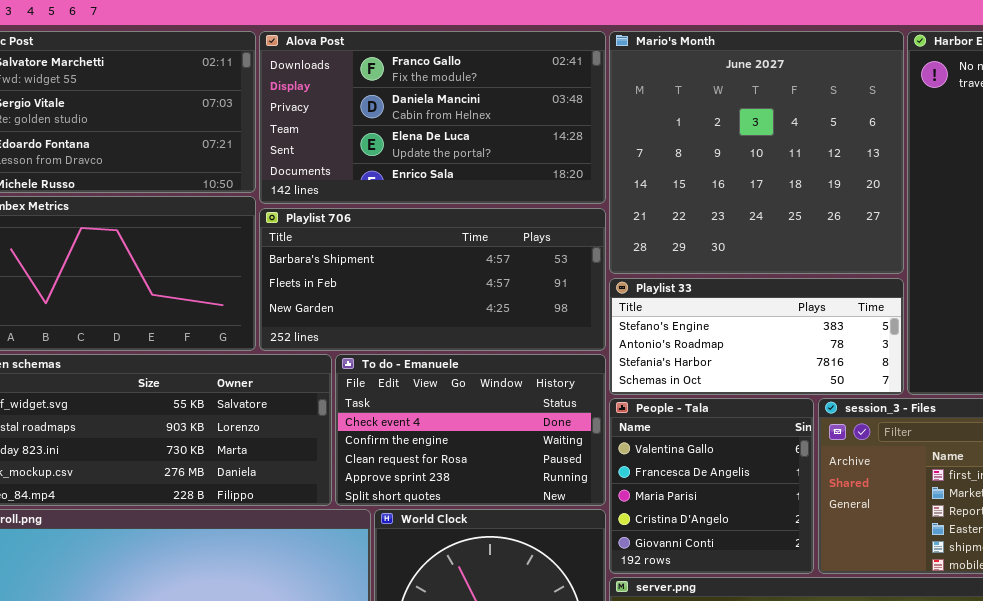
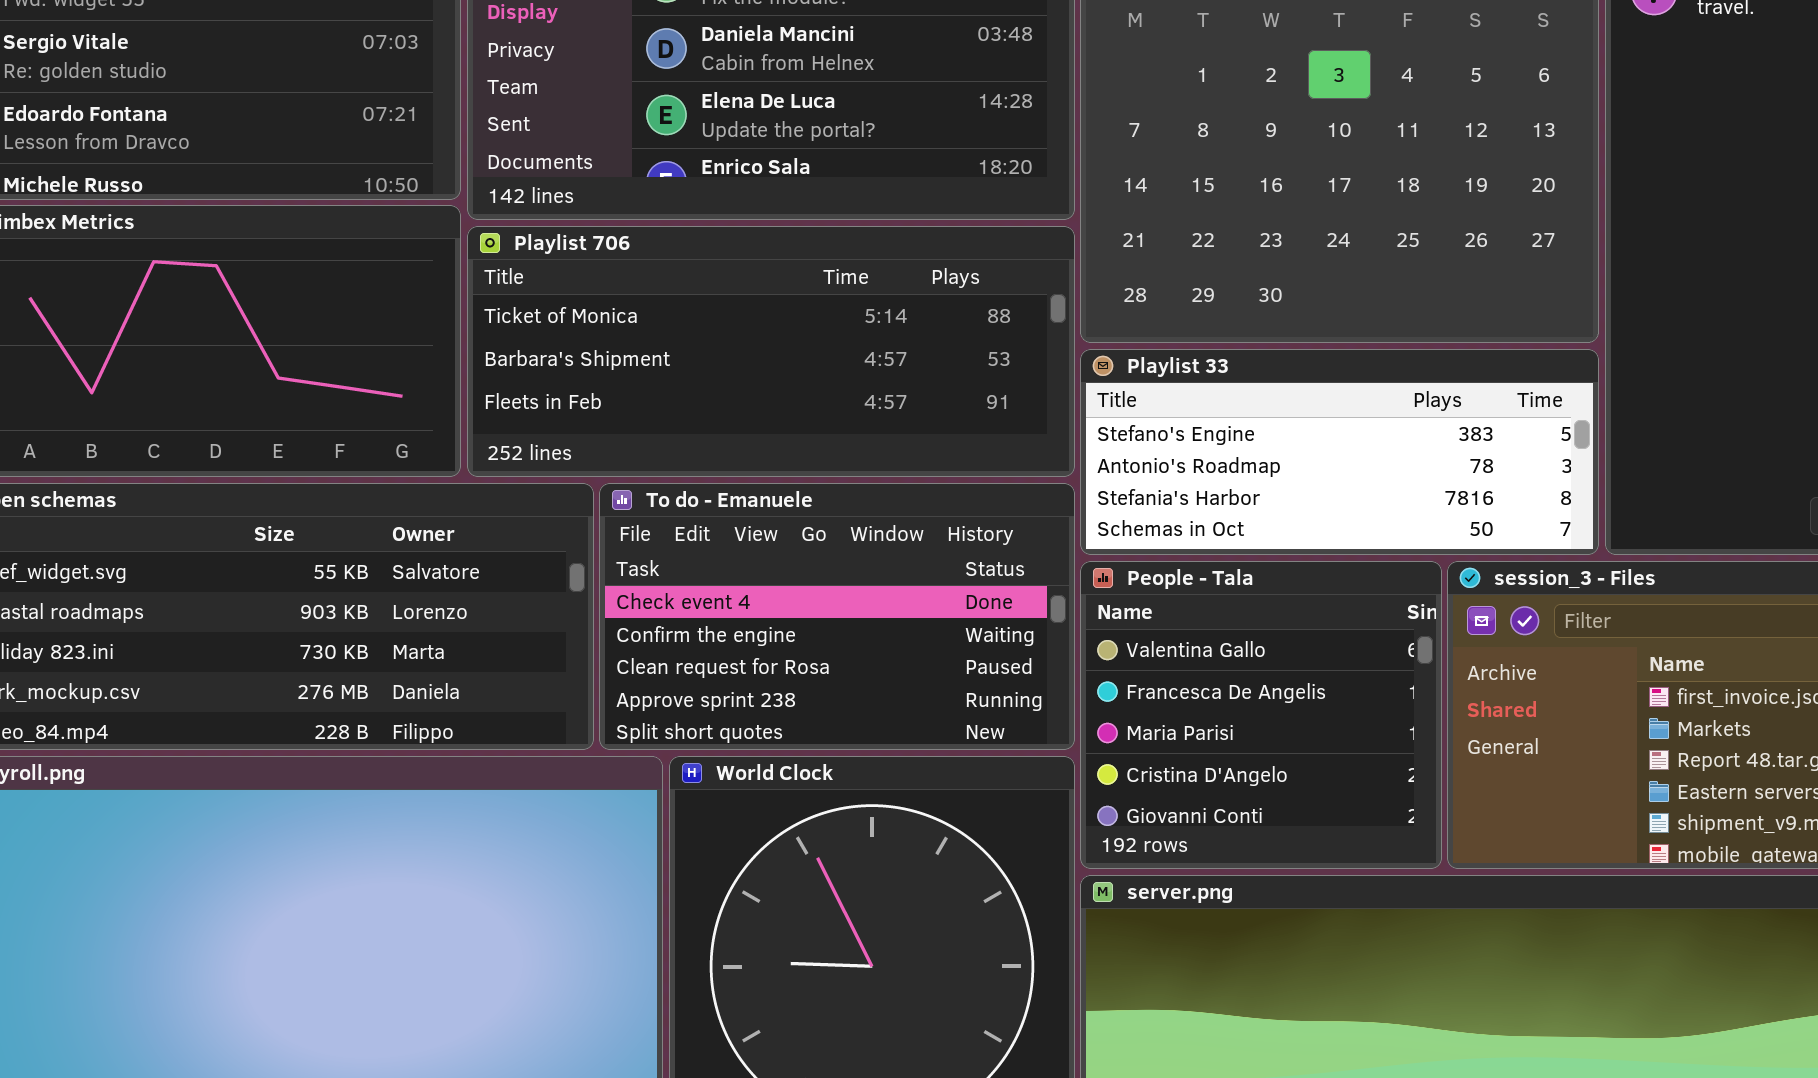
Playlist 706: [259,208,606,351] -> [467,226,1075,477], scrolled up 1 row

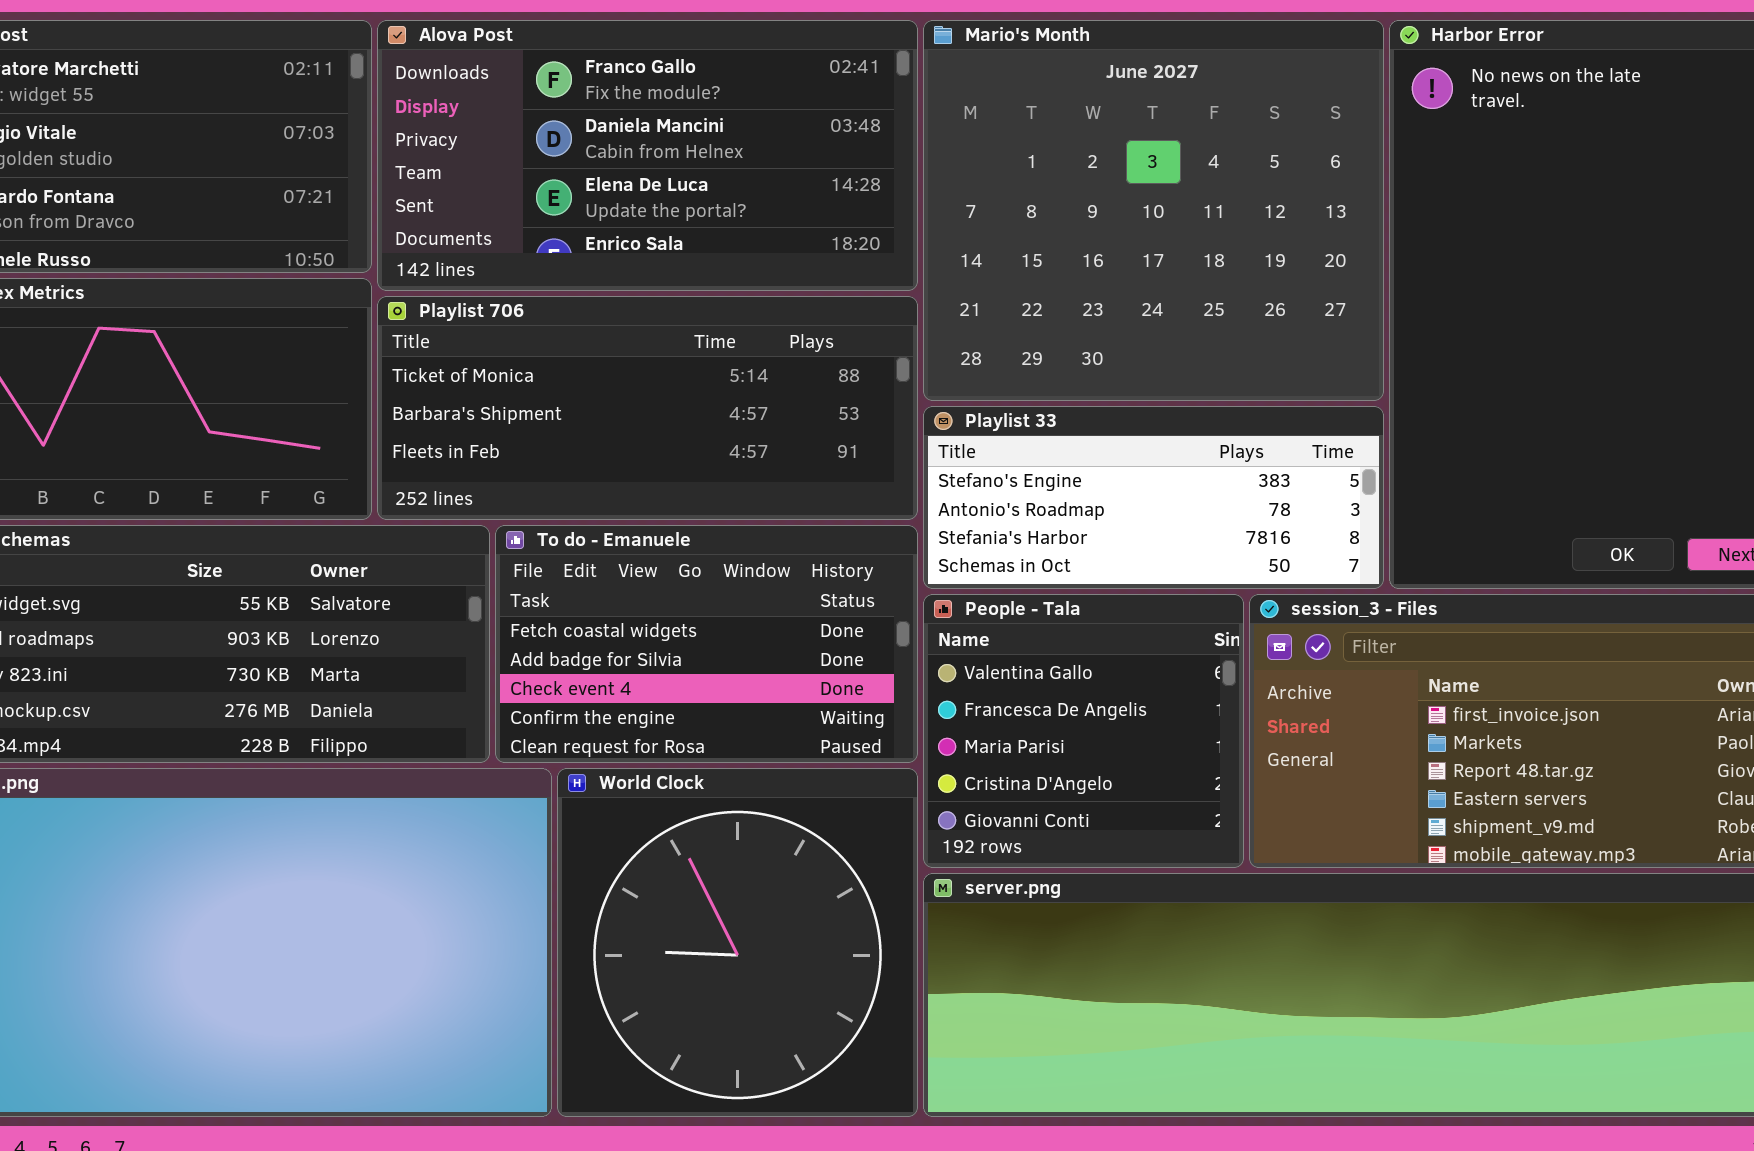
To do - Emanuele: [599,483,1075,750] -> [495,525,918,763], scrolled up 2 rows

